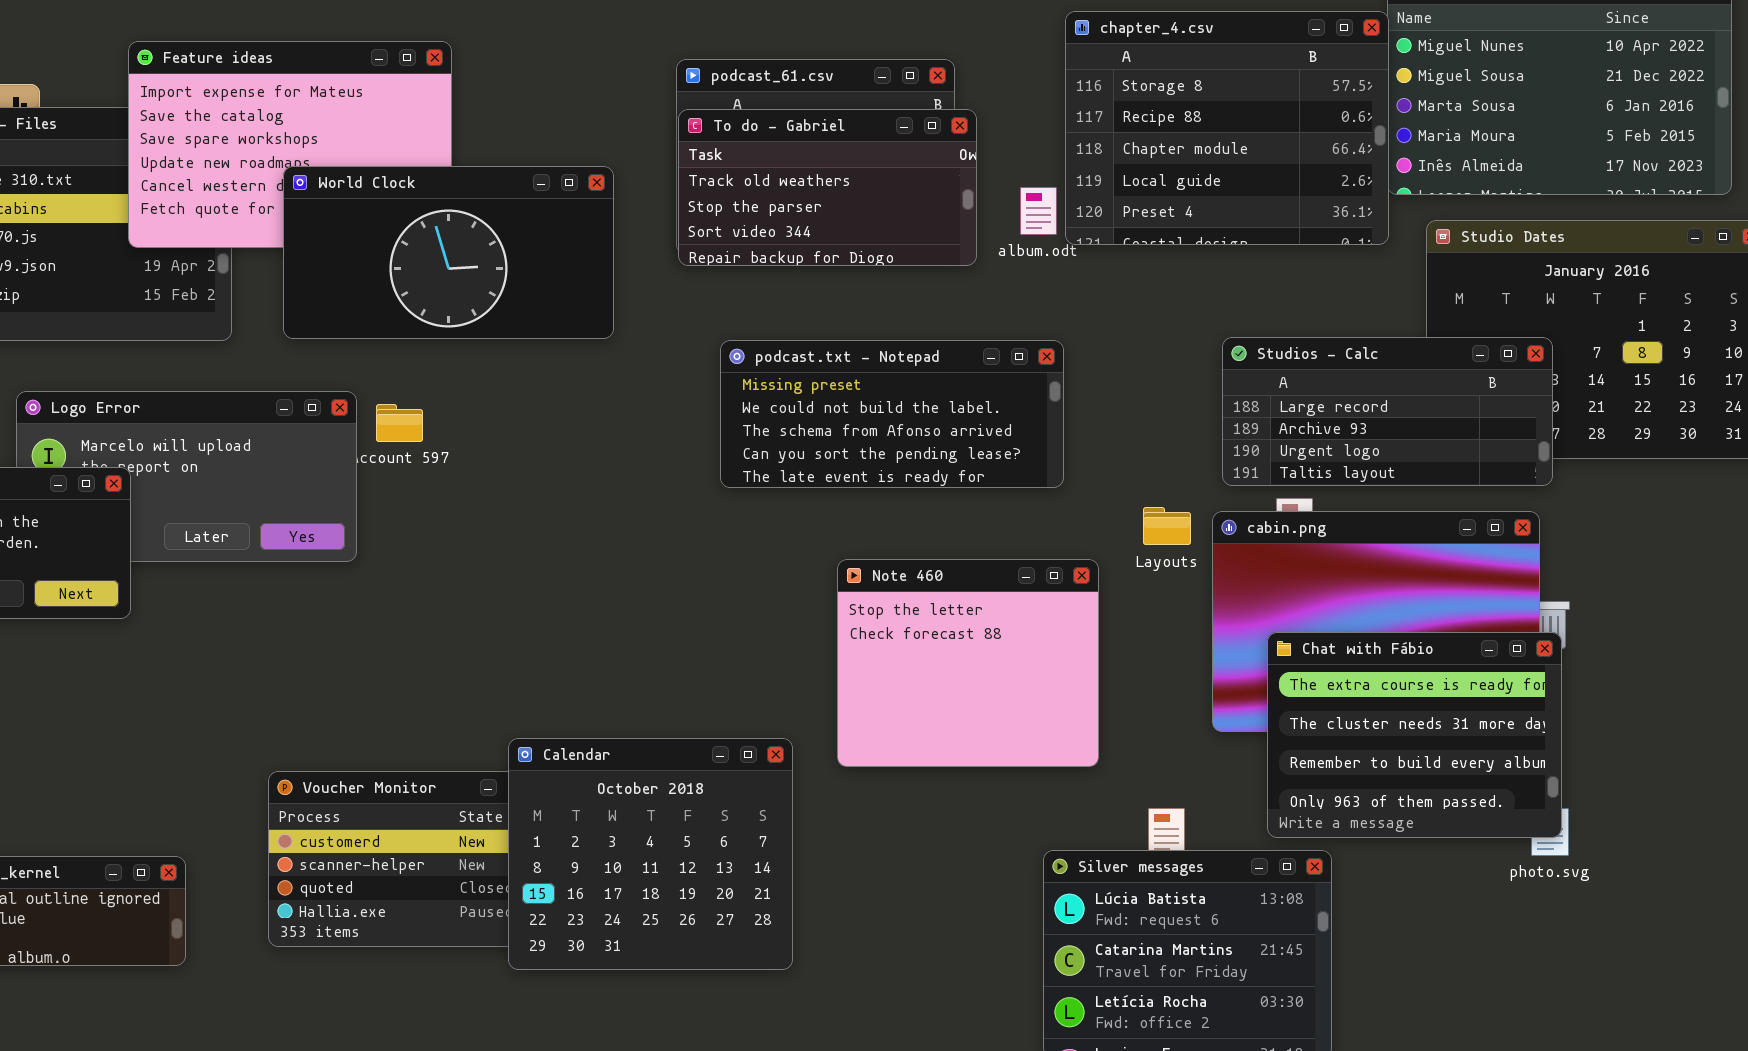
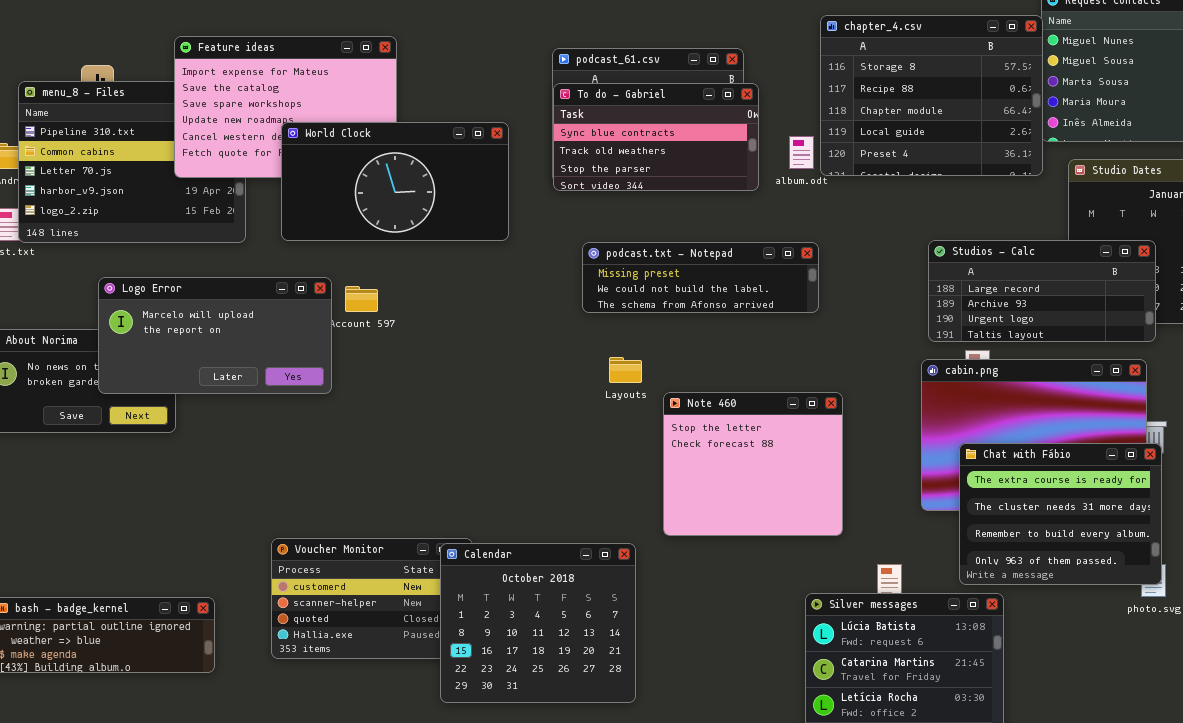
To do - Gabriel: [678,109,977,266] -> [553,83,759,191], scrolled up 1 row
podcast.txt - Notepad: [720,340,1064,488] -> [582,242,819,313], resized
Logo Error: [16,391,357,562] -> [98,277,332,394], raised
Layouts: [1143,507,1191,545] -> [609,357,642,383], moved
Calendar: [508,738,793,970] -> [440,543,636,703], moved

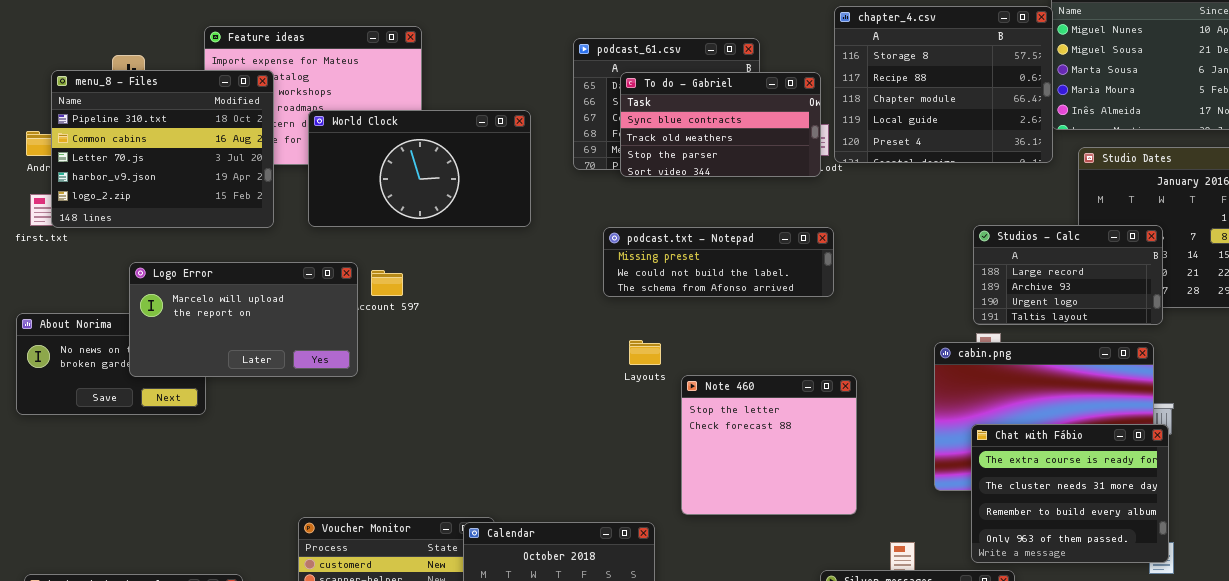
menu_8 - Files: [18,81,246,243] -> [51,70,274,228], raised
To do - Gabriel: [553,83,759,191] -> [620,72,821,177], moved
Studios - Calc: [928,240,1156,342] -> [973,225,1163,325], resized

